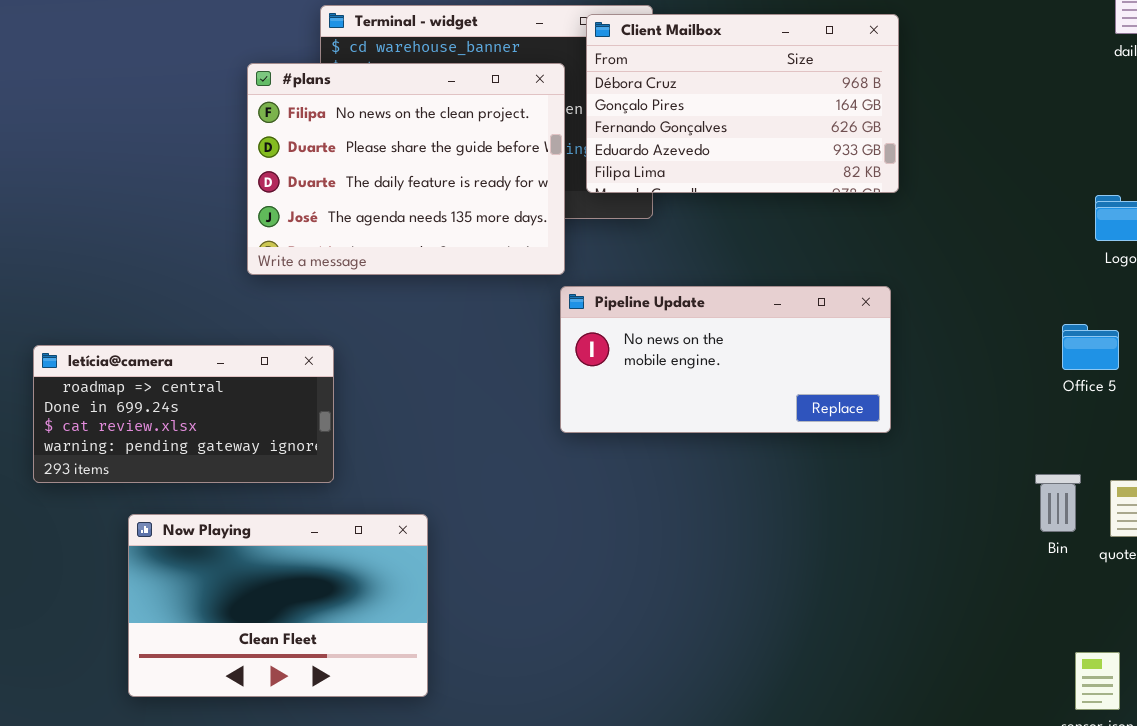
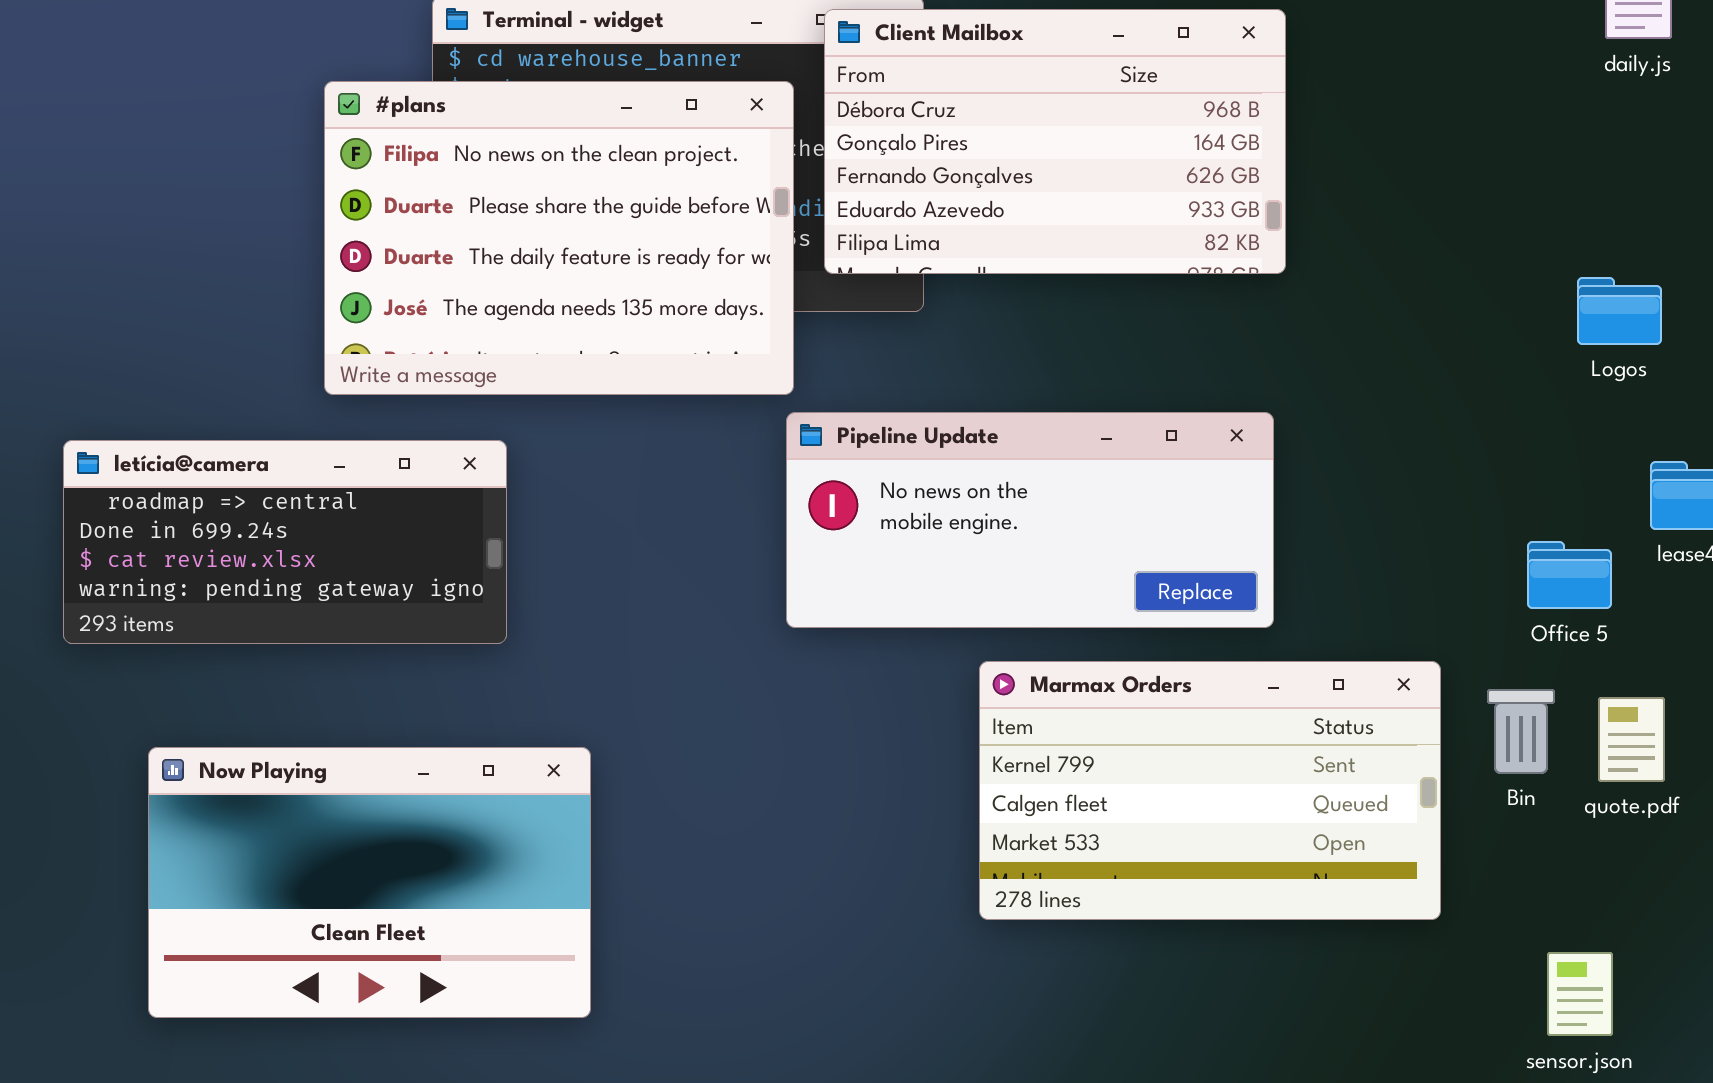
Office 5: [1062,324,1119,370] -> [1527,541,1612,609], moved
letícia@camera: [33,345,334,483] -> [63,440,507,644], moved
Marmax Orders: none -> [979,661,1441,920], opened

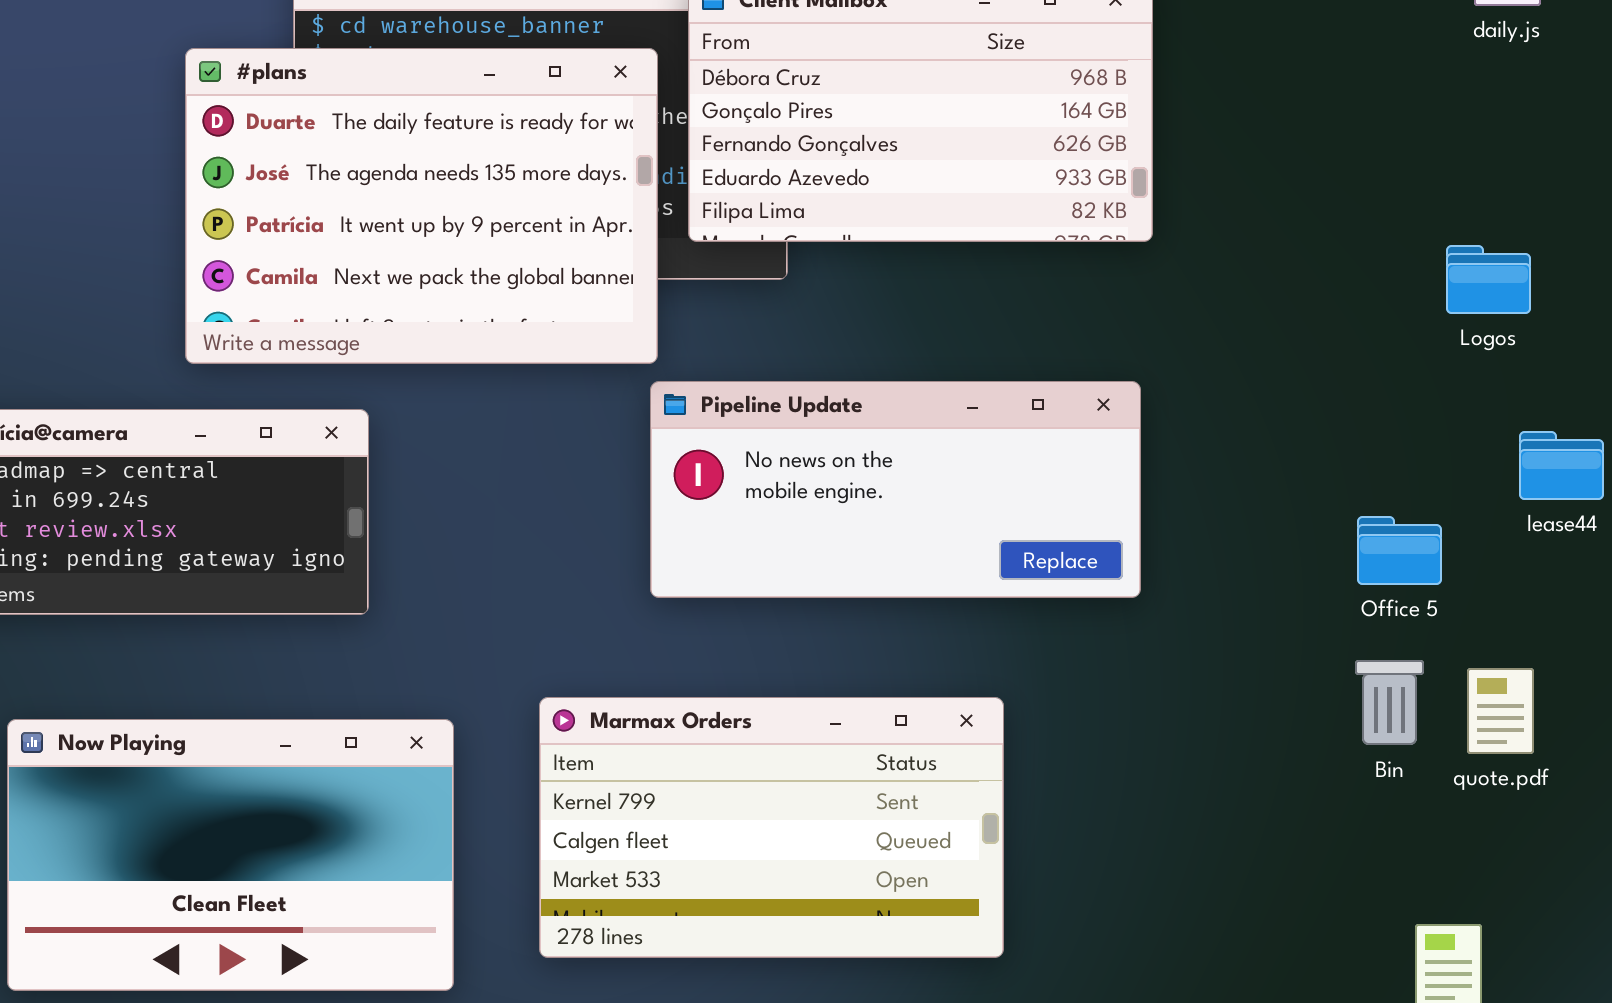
#plans: [324,81,794,395] -> [185,48,658,364], scrolled down 2 rows
Office 5: [1527,541,1612,609] -> [1357,516,1442,585], moved
Marmax Orders: [979,661,1441,920] -> [539,697,1004,958], moved

